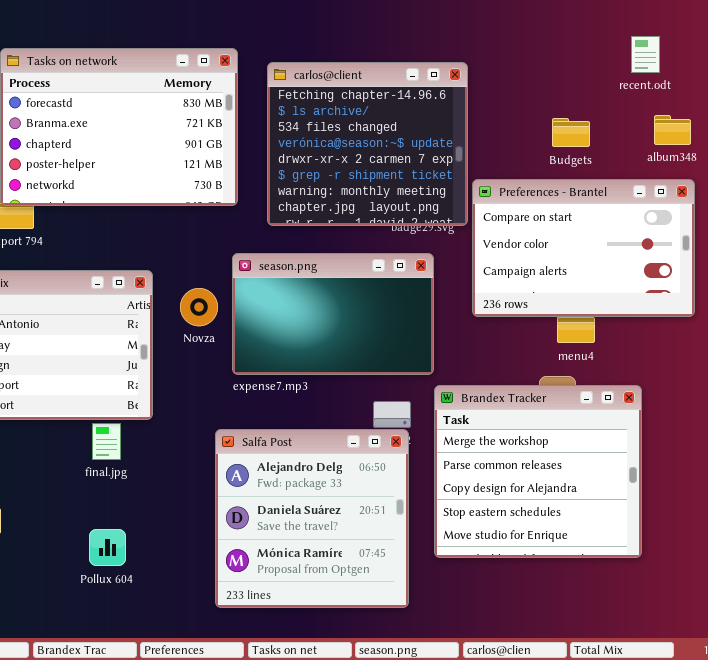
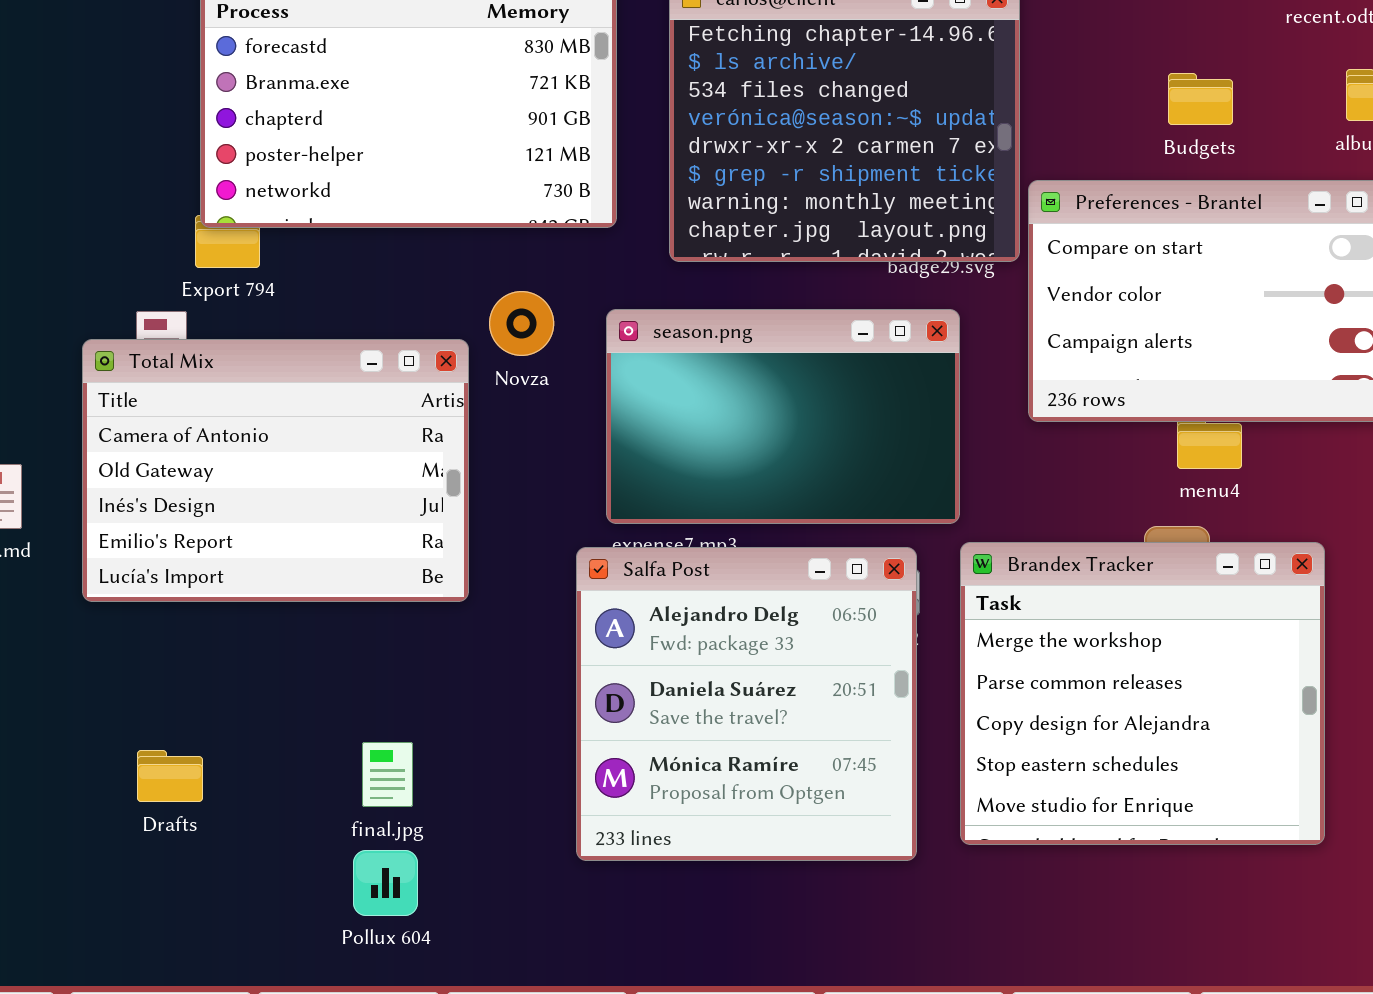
Novza: [180,288,218,326] -> [489,291,554,356], moved
final.jpg: [92,423,121,460] -> [362,742,413,807], moved
Salfa Post: [215,429,409,608] -> [576,547,917,861], moved
Pollux 604: [89,529,126,566] -> [353,850,418,916], moved

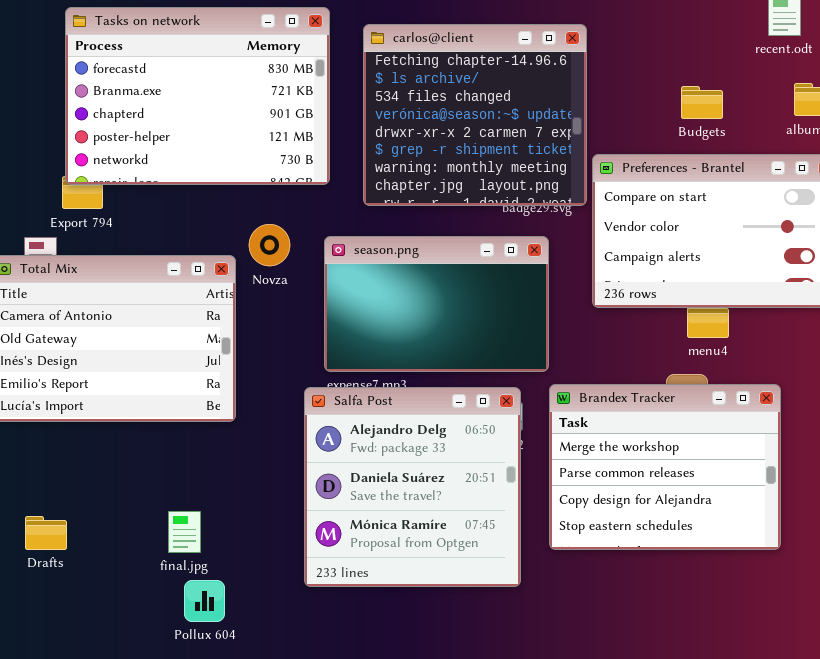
Brandex Tracker: [960,542,1325,845] -> [549,384,781,550], resized
Pollux 604: [353,850,418,916] -> [184,580,225,622], moved

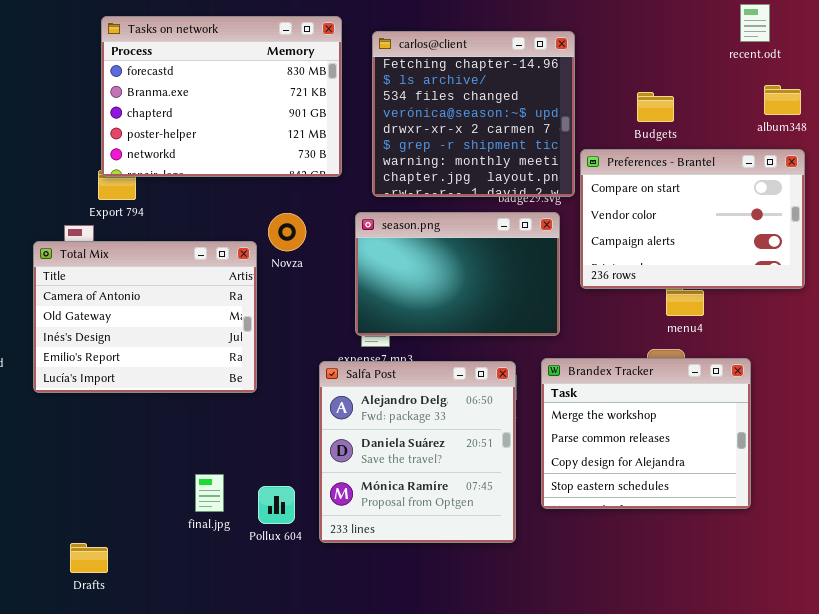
Budgets: [681,86,723,119] -> [637,92,674,122], moved
season.png: [324,236,549,372] -> [355,212,560,336], moved
Drafts: [25,516,67,550] -> [70,543,108,573], moved
Pollux 604: [184,580,225,622] -> [258,486,295,524], moved

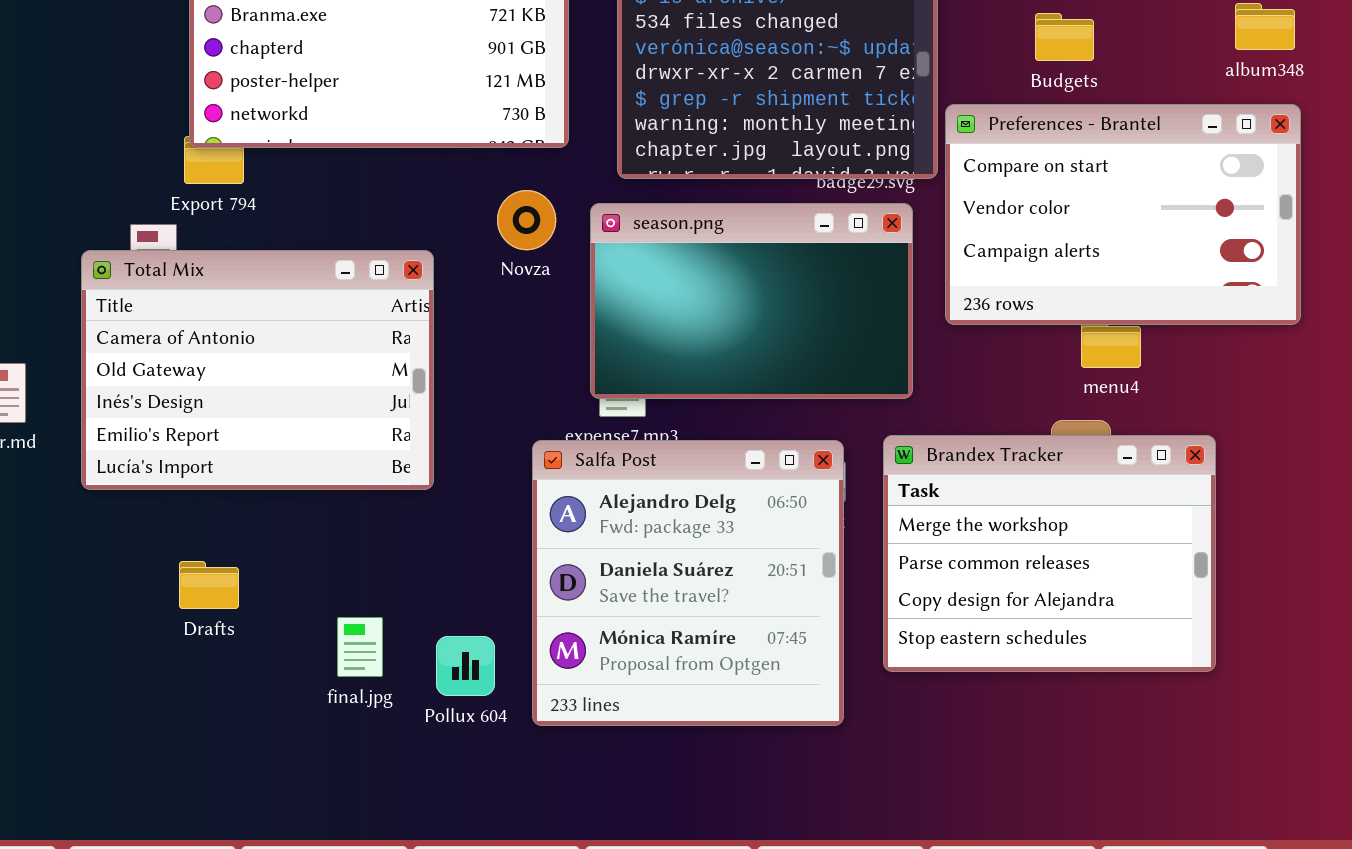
Novza: [268,213,306,251] -> [497,190,556,250], moved
Drafts: [70,543,108,573] -> [179,561,239,609], moved

